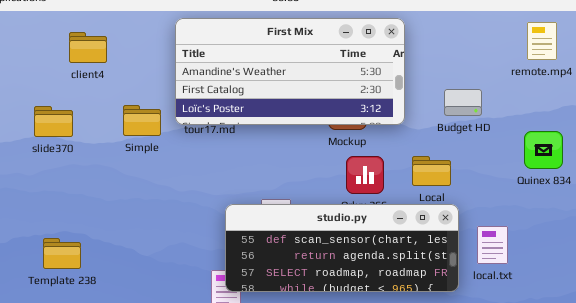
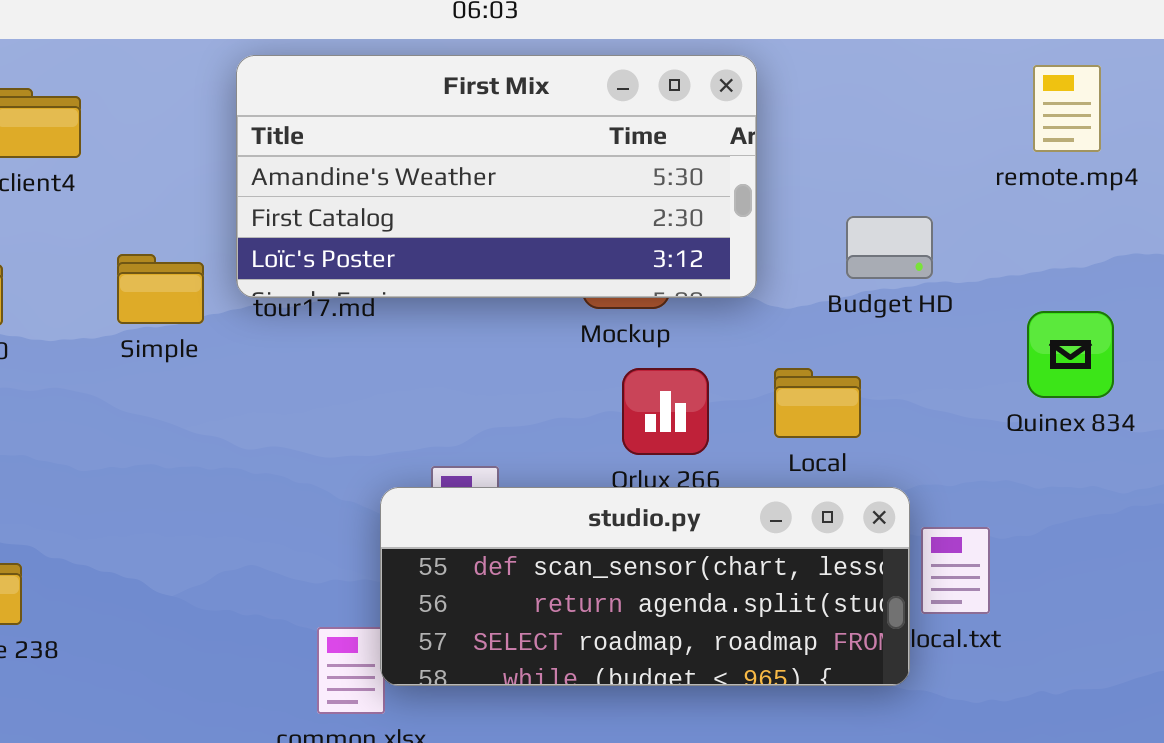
studio.py: [225,204,459,292] -> [380,487,910,686], moved

